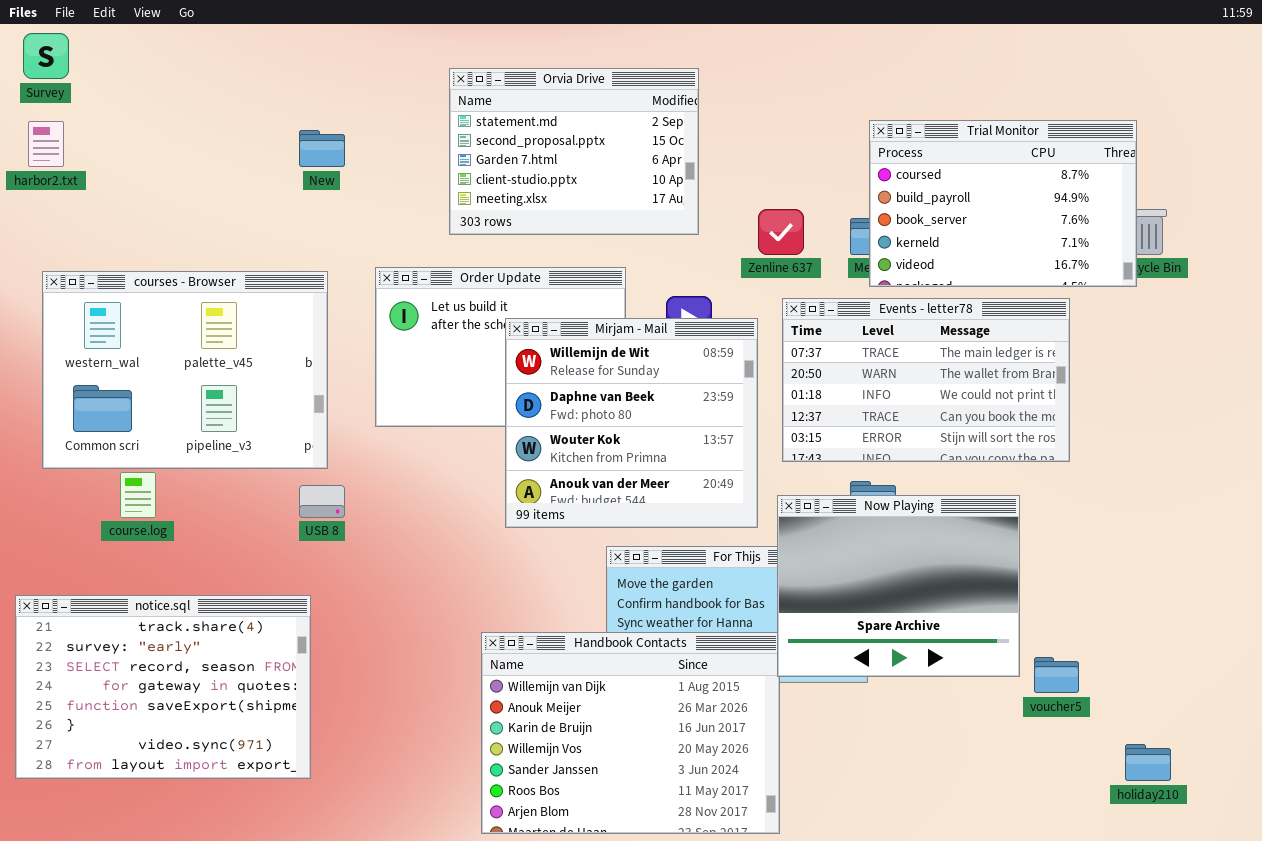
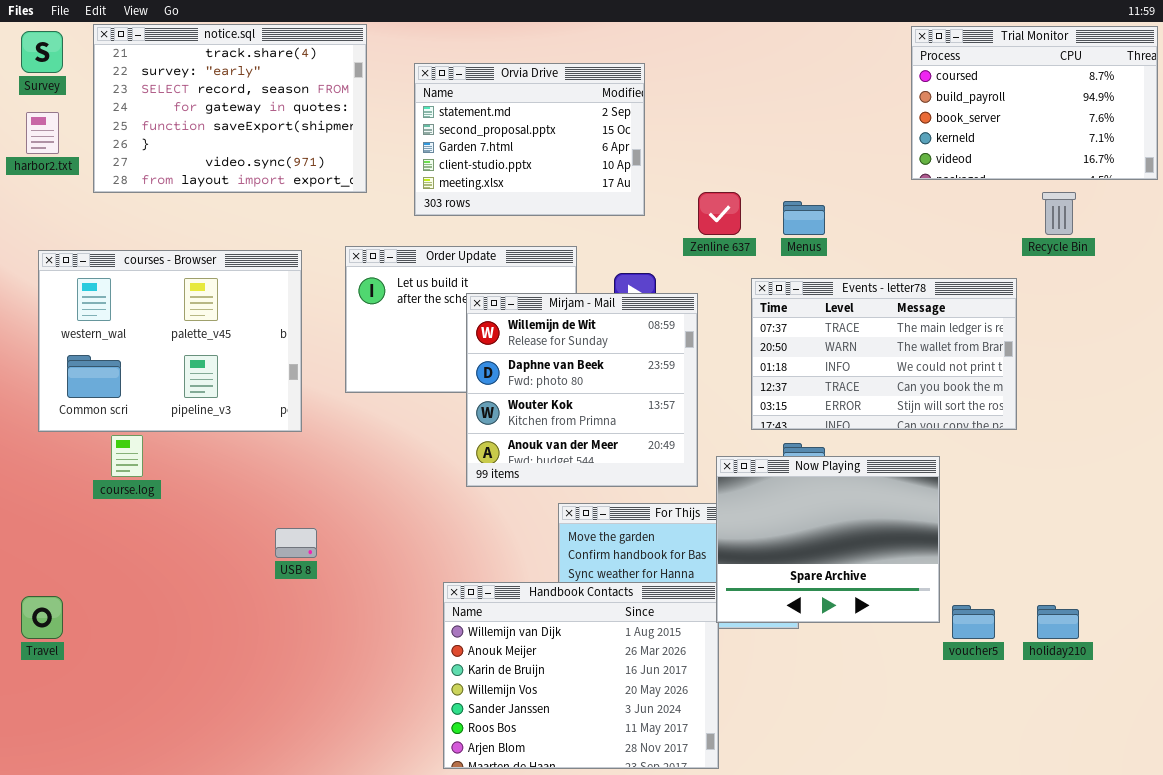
Trial Monitor: [869,120,1137,287] -> [911,26,1158,180], moved
Events - letter78: [782,298,1070,462] -> [751,278,1017,430], moved
USB 8: [299,485,345,518] -> [275,528,317,558], moved
notice.sql: [15,595,311,779] -> [93,24,367,193], moved
holiday210: [1125,744,1171,781] -> [1037,605,1079,639], moved

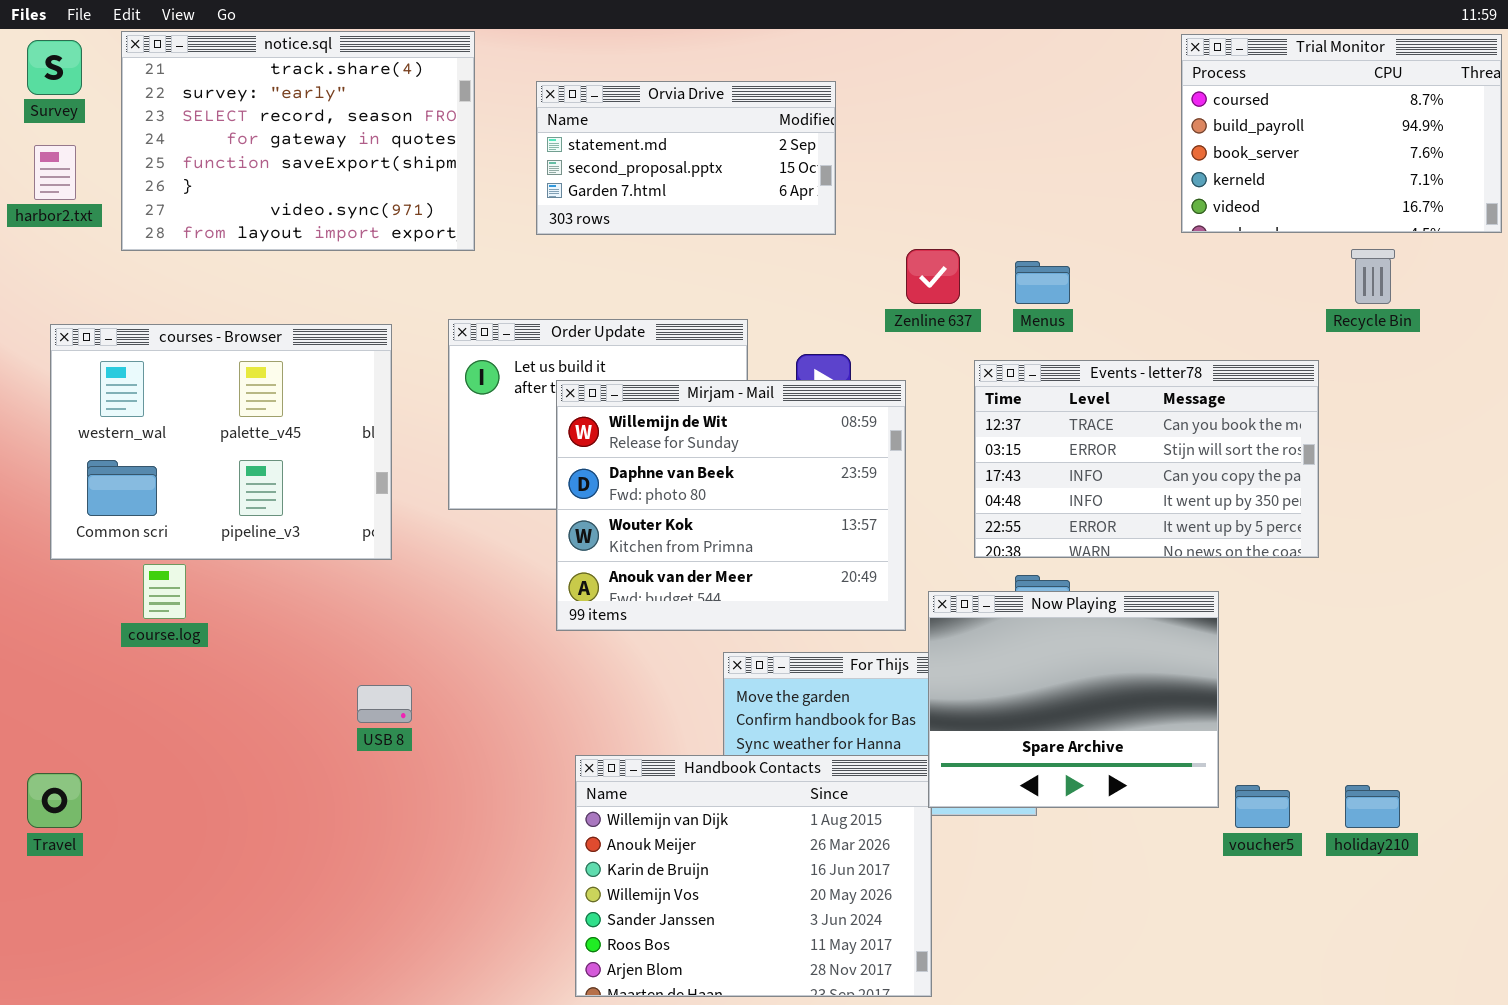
Orvia Drive: [414,63,645,216] -> [536,81,836,235], resized
Events - letter78: [751,278,1017,430] -> [974,360,1319,558], scrolled down 3 rows
Mirjam - Mail: [466,293,698,487] -> [556,380,906,631], resized

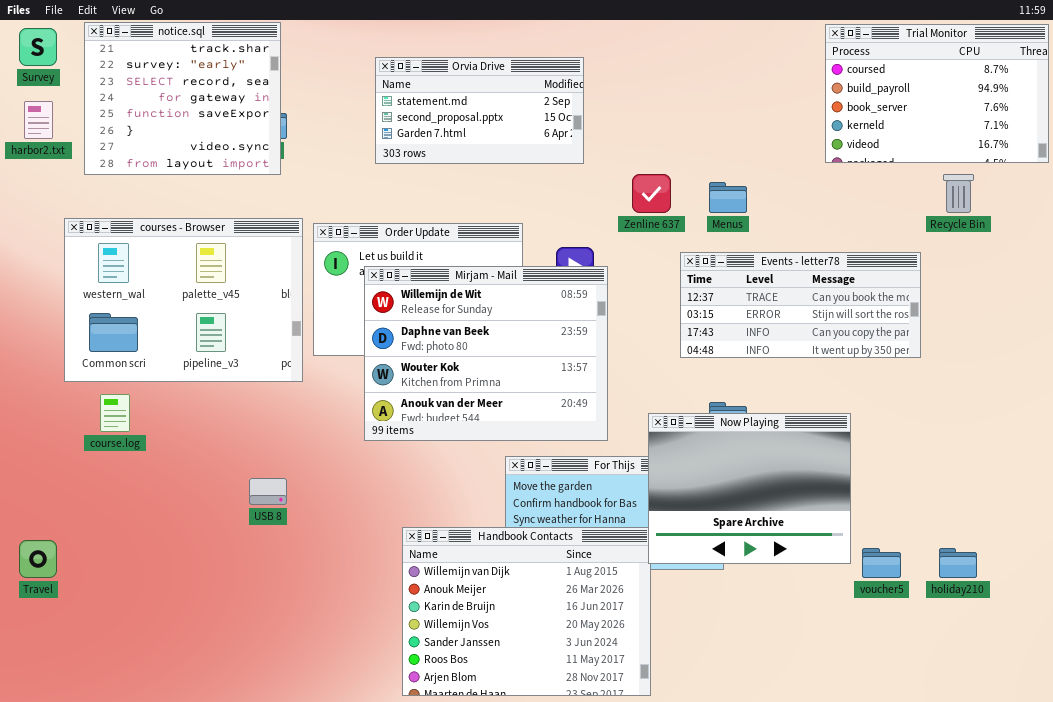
notice.sql: [121,31,475,251] -> [84,22,281,175], resized
courses - Browser: [50,324,392,560] -> [64,218,303,382], moved
Events - letter78: [974,360,1319,558] -> [680,252,921,358], resized
Mirjam - Mail: [556,380,906,631] -> [364,266,608,441], moved

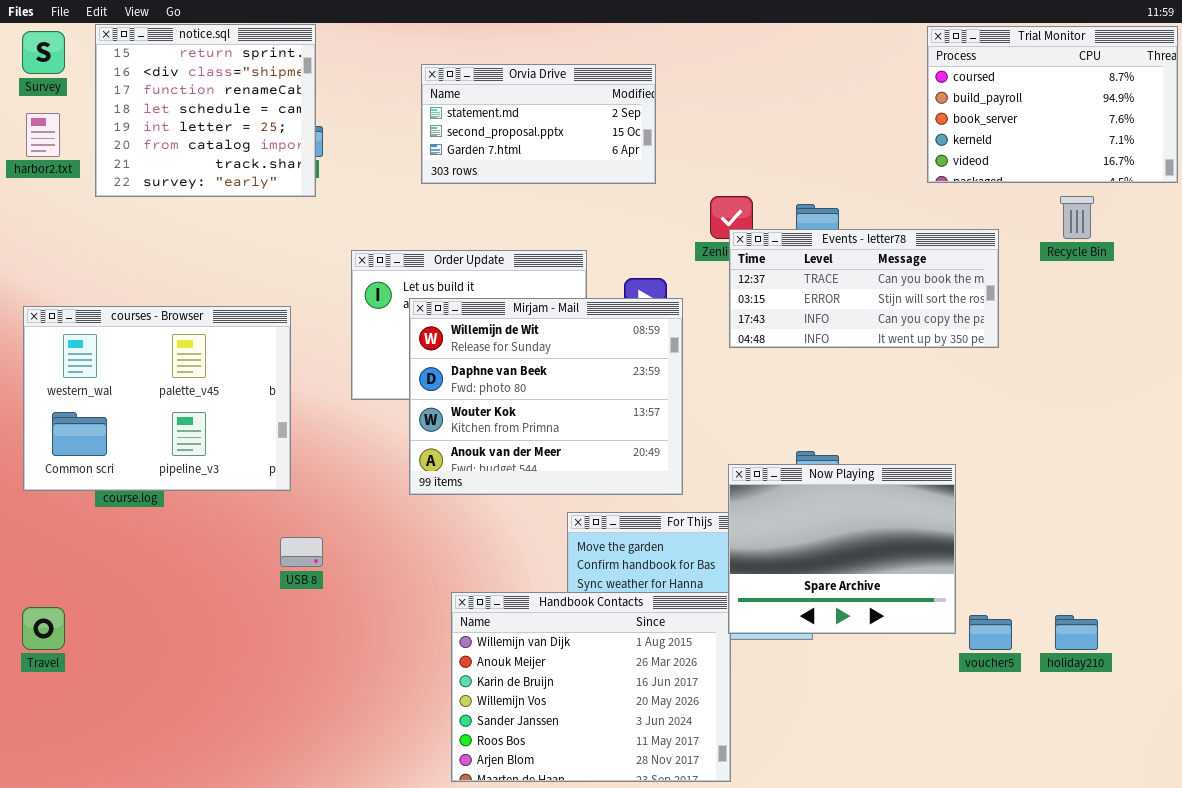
notice.sql: [84,22,281,175] -> [95,24,316,197], scrolled up 6 rows
courses - Browser: [64,218,303,382] -> [23,306,291,491], moved
Events - letter78: [680,252,921,358] -> [729,229,999,348], moved

